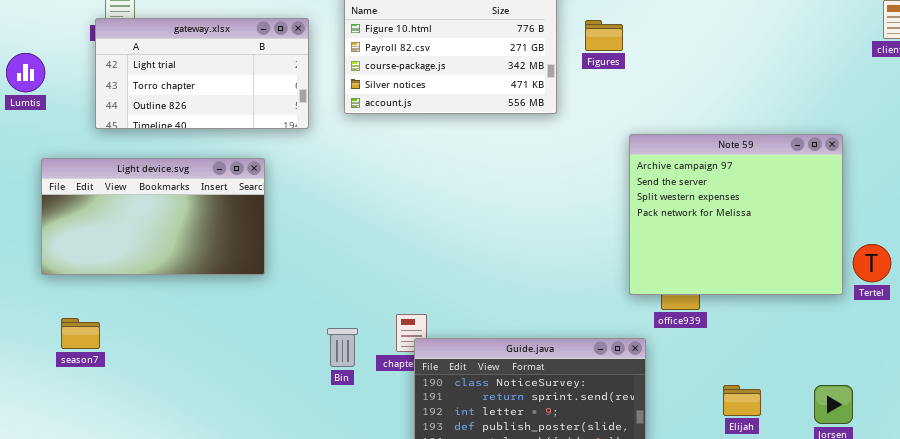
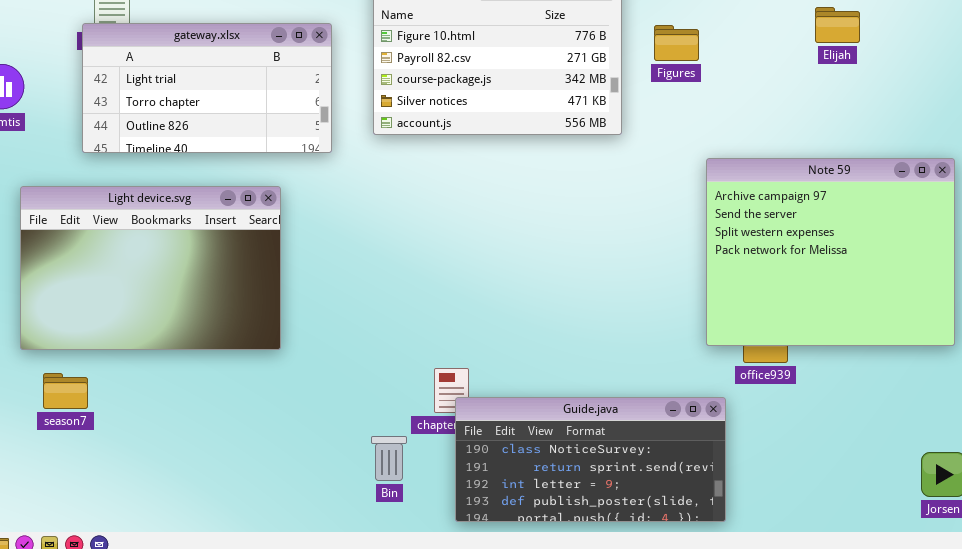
Light device.svg: [41,158,265,275] -> [20,186,281,350], resized
Bin: [327,328,358,367] -> [371,436,407,481], moved
Elijah: [723,385,761,416] -> [815,7,860,43], moved

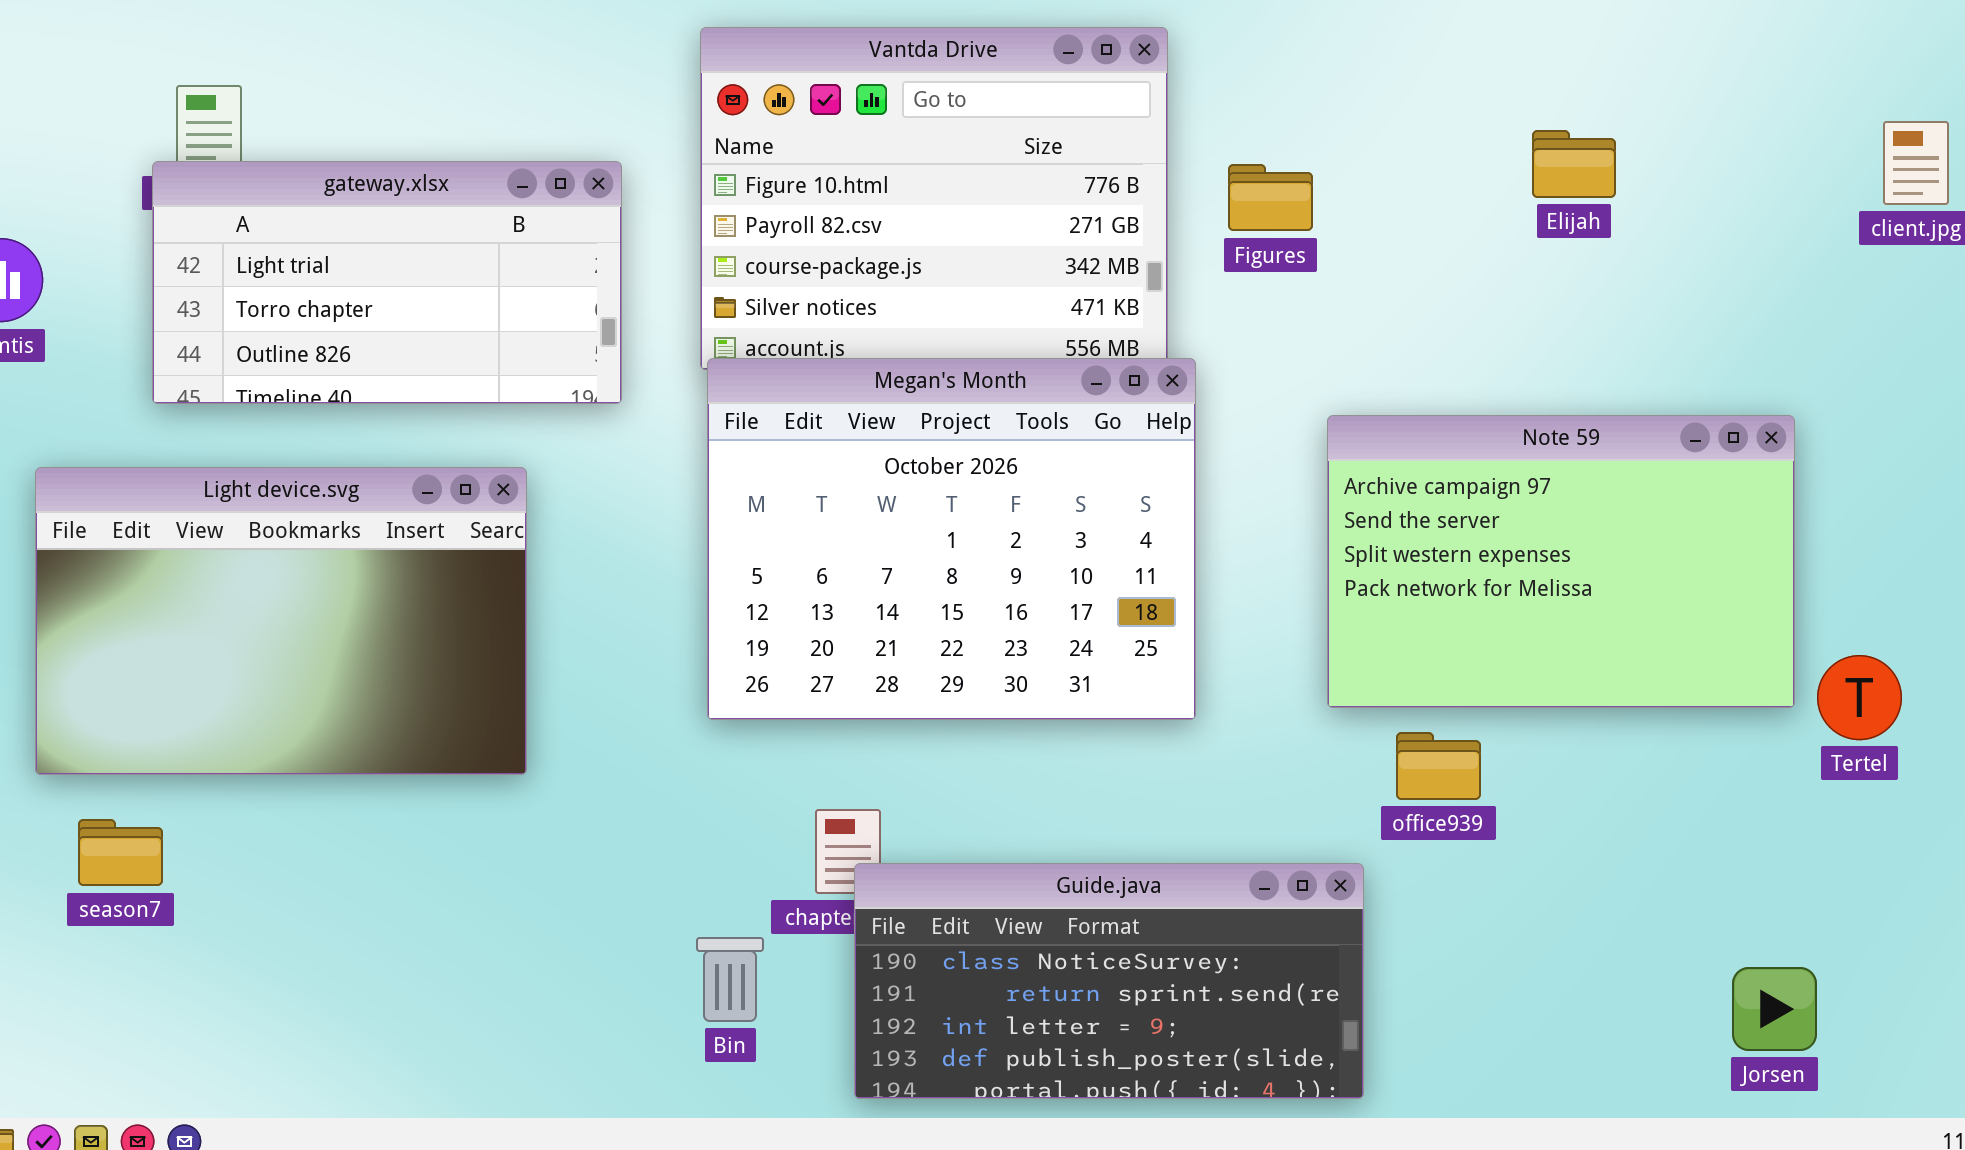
Megan's Month: none -> [707,358,1196,720], opened
Note 59: [706,158,955,346] -> [1327,415,1795,708], resized

